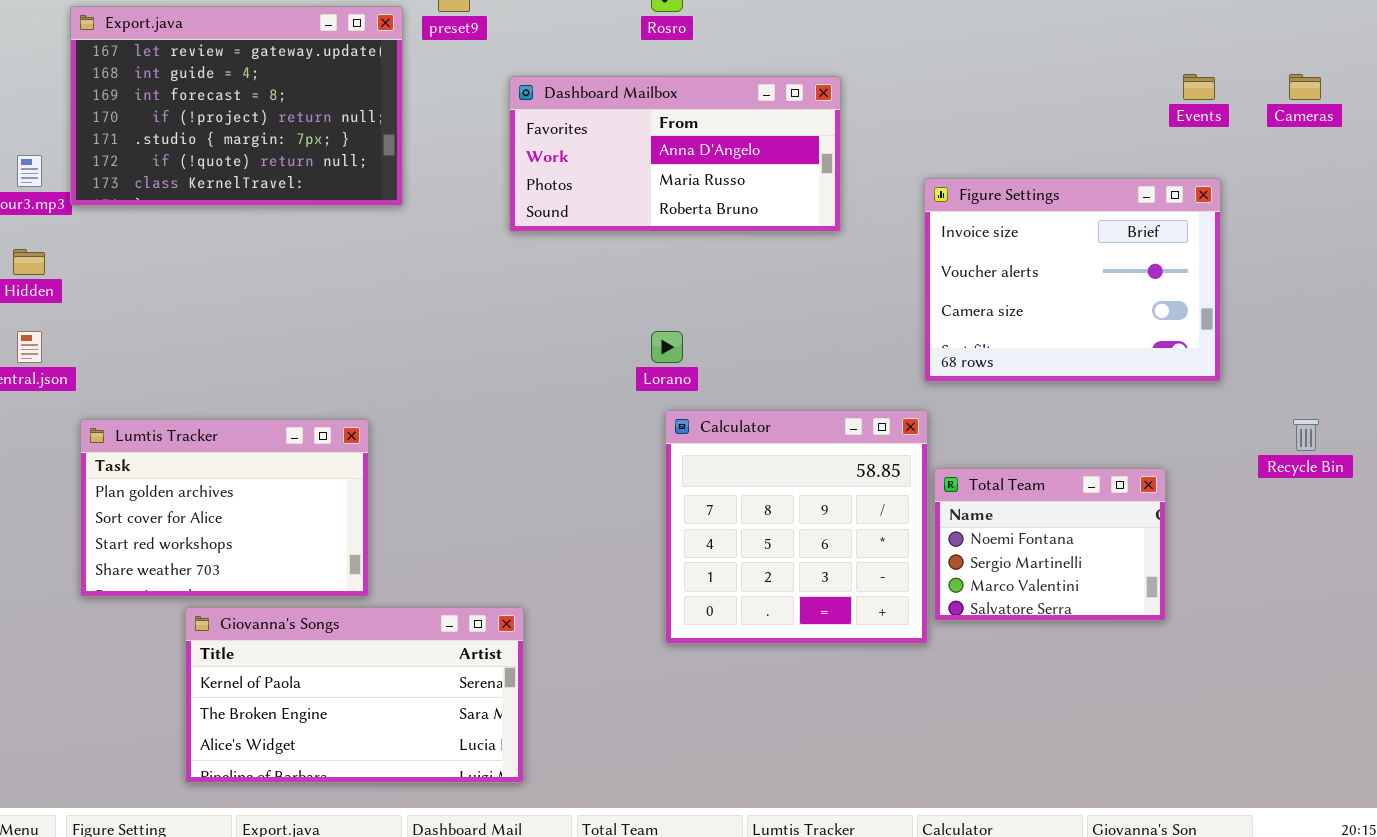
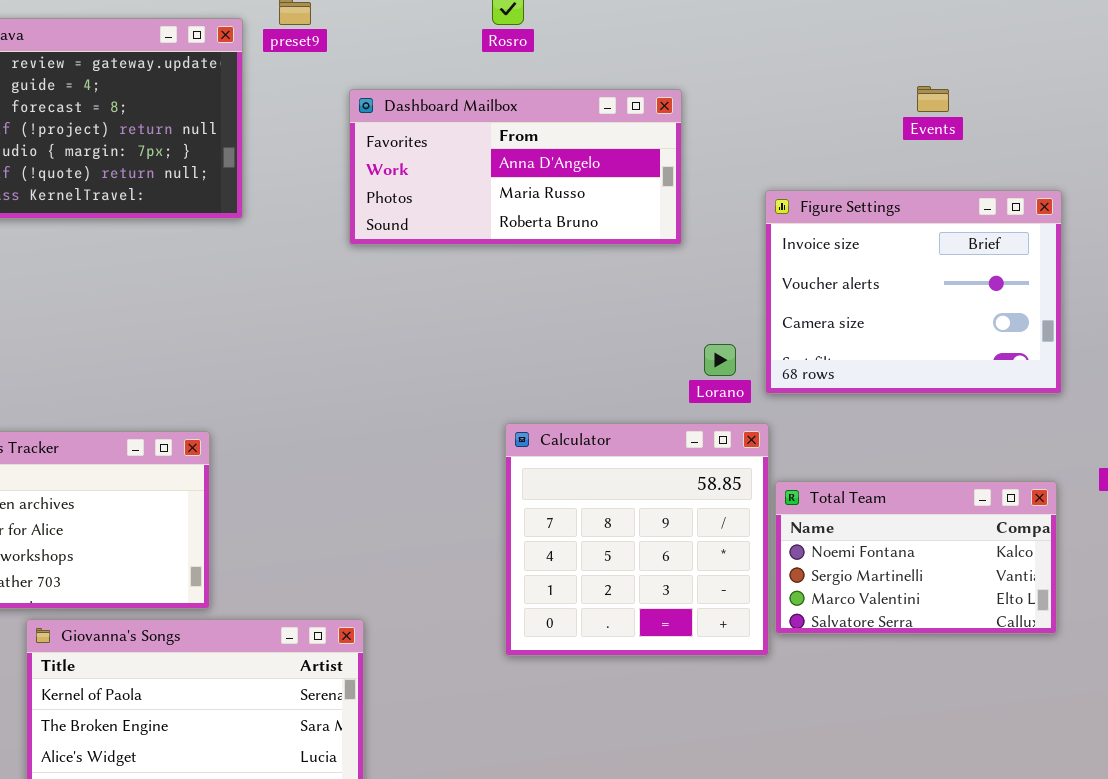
Events: [1183,74,1215,100] -> [917,86,949,112], moved
Lorano: [651,331,683,363] -> [704,344,736,376], moved
Total Team: [934,468,1166,621] -> [775,481,1057,634], resized

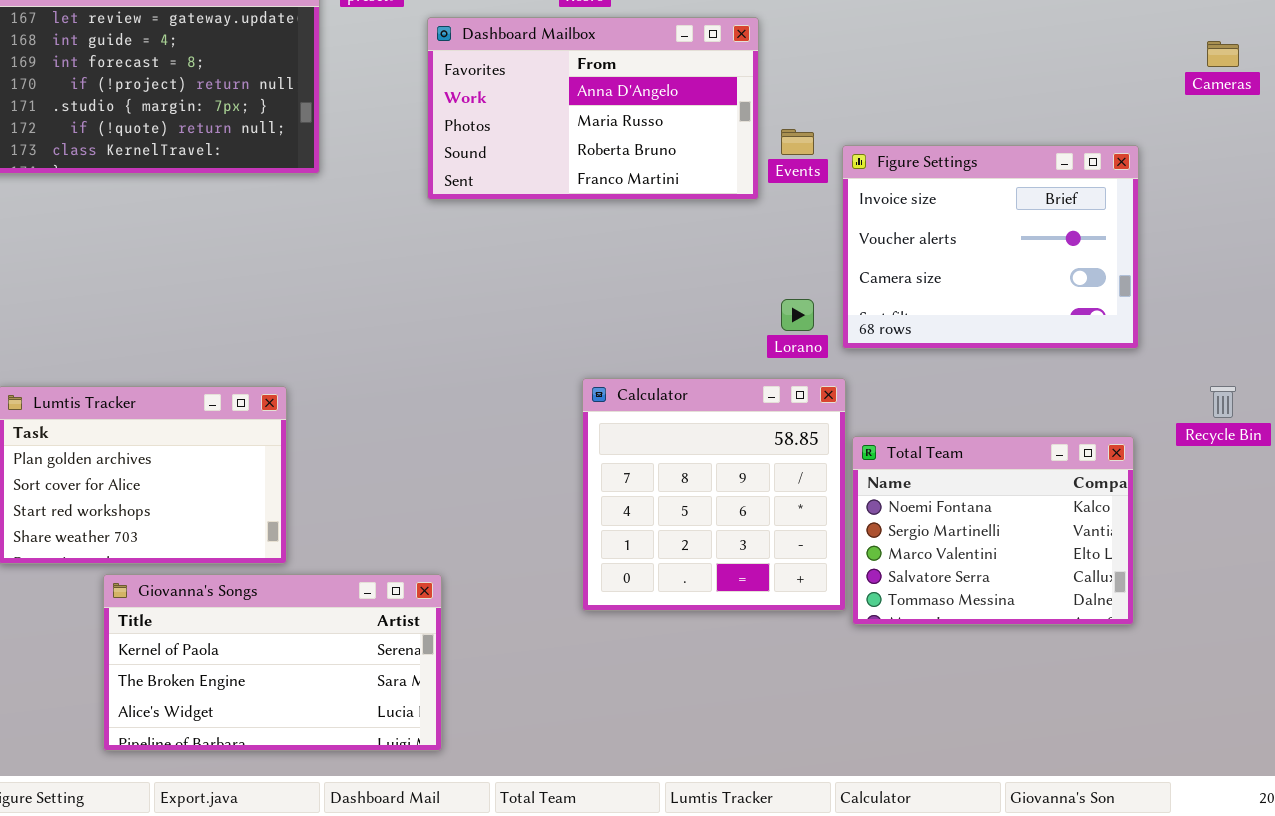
Events: [917,86,949,112] -> [781,129,814,155], moved
Dashboard Mailbox: [349,89,682,245] -> [427,17,759,200], resized
Total Team: [775,481,1057,634] -> [852,436,1134,625], resized

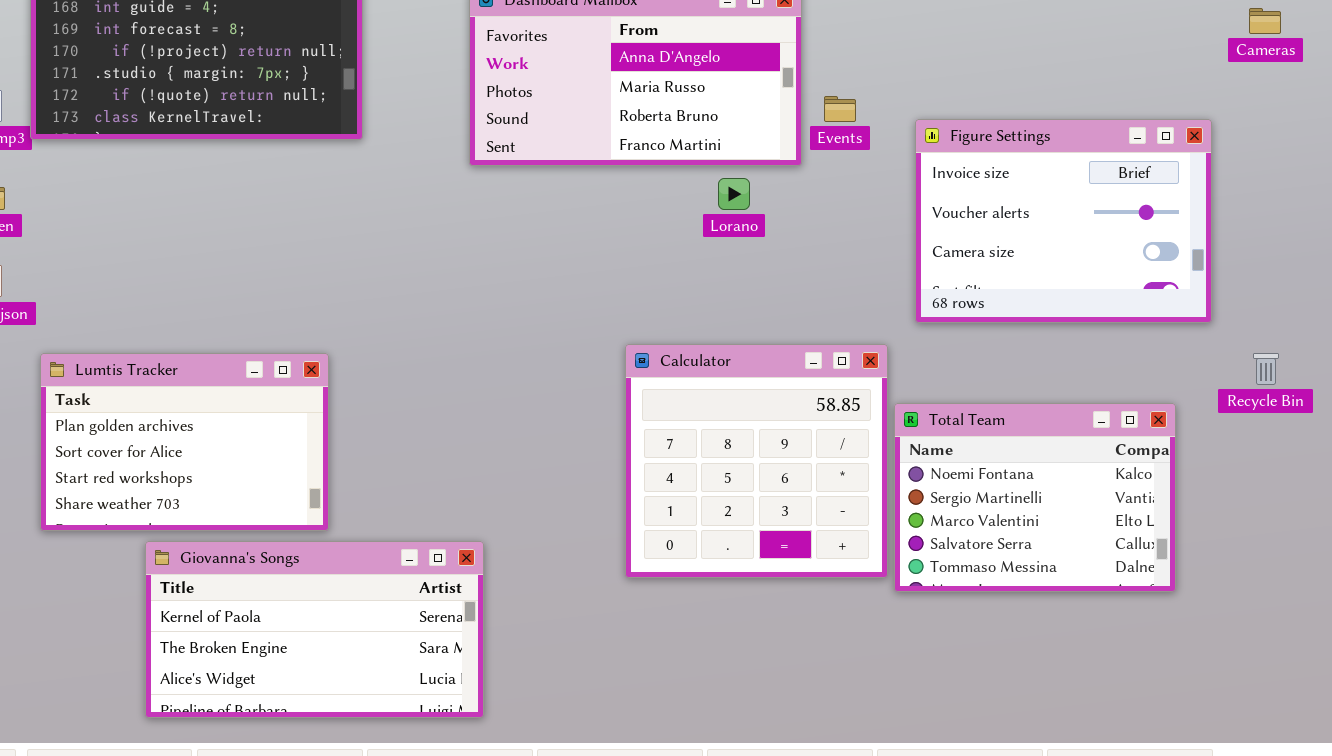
Figure Settings: [842,145,1139,349] -> [915,119,1212,323], moved
Lorano: [781,299,814,331] -> [718,178,750,210], moved

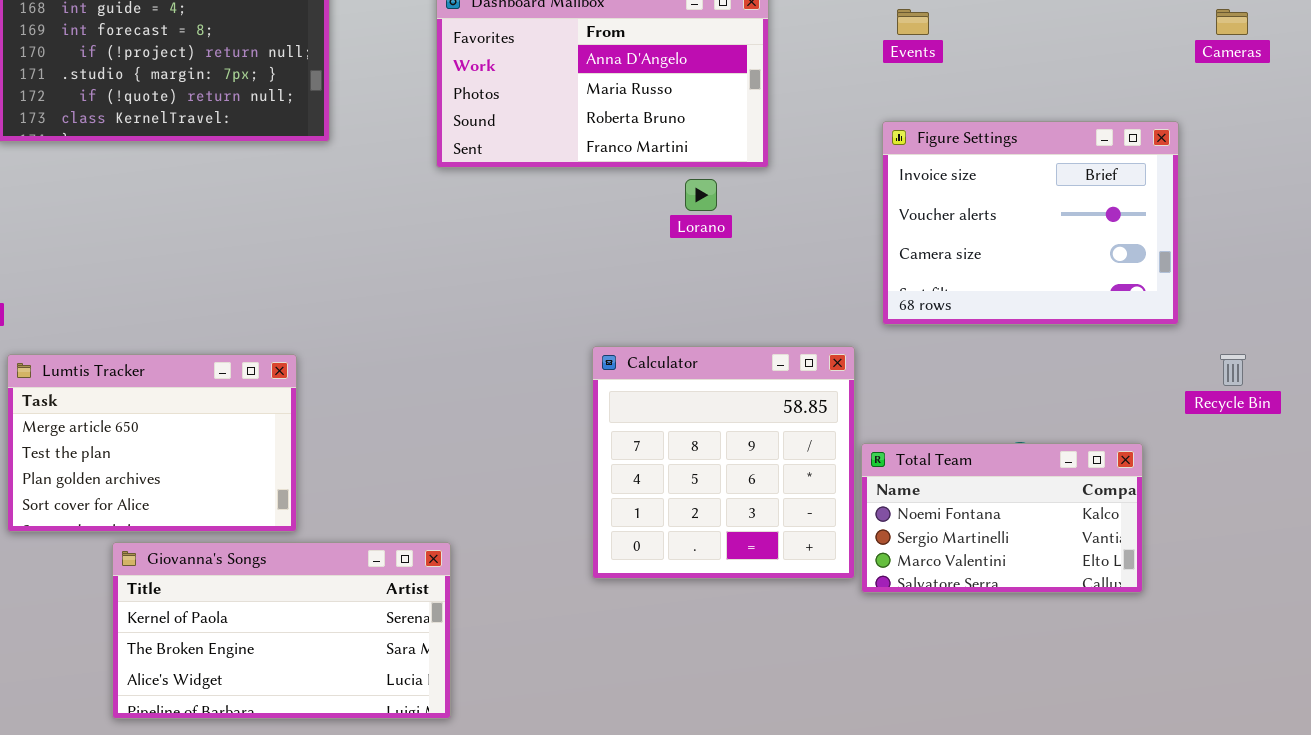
Events: [824,96,856,122] -> [897,9,929,35], moved
Lumtis Tracker: [40,353,329,531] -> [7,354,297,532], scrolled up 2 rows
Total Team: [894,403,1176,592] -> [861,443,1143,593], resized

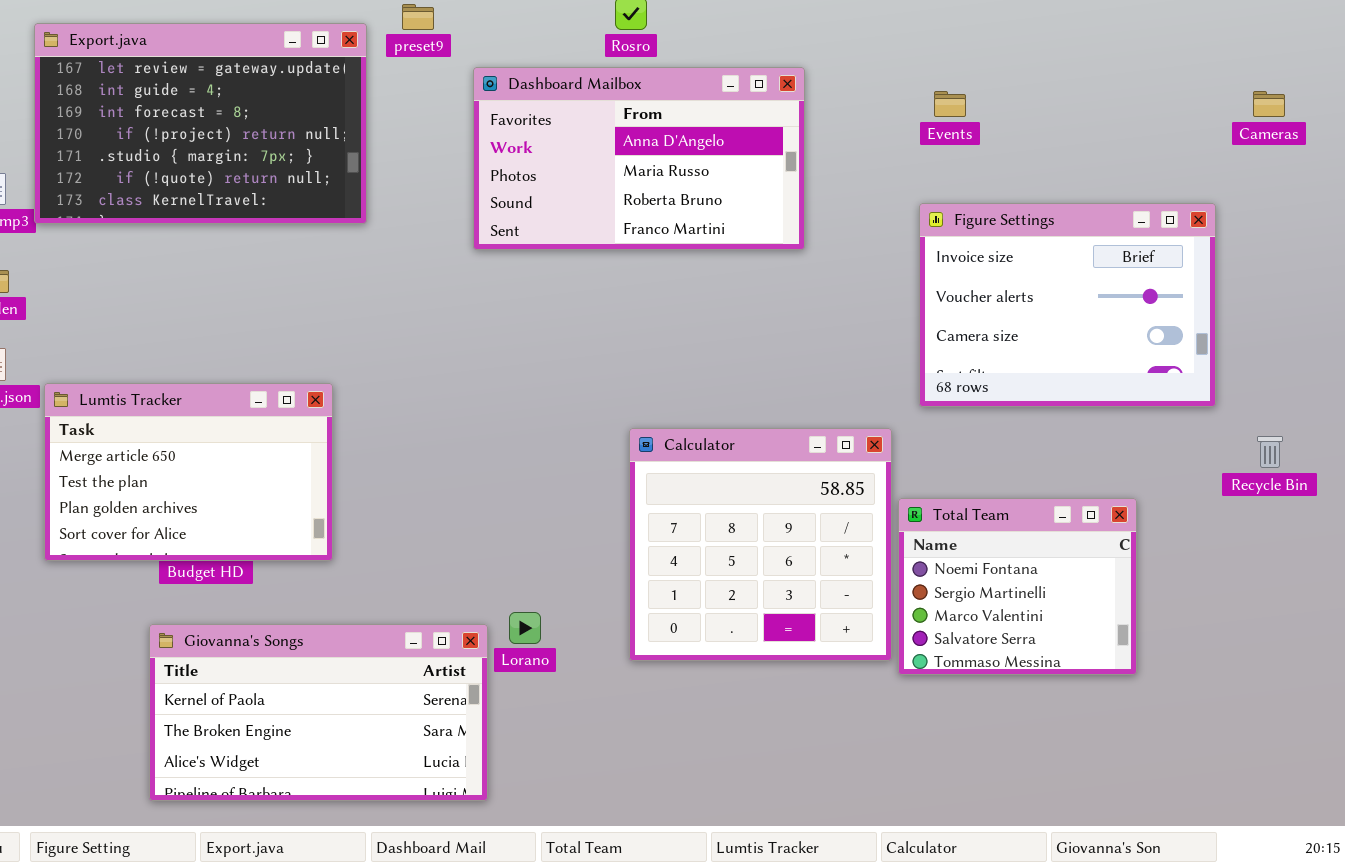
Lorano: [685,179,717,211] -> [509,612,541,644], moved
Lumtis Tracker: [7,354,297,532] -> [44,383,333,561], moved
Total Team: [861,443,1143,593] -> [898,498,1137,675], resized

